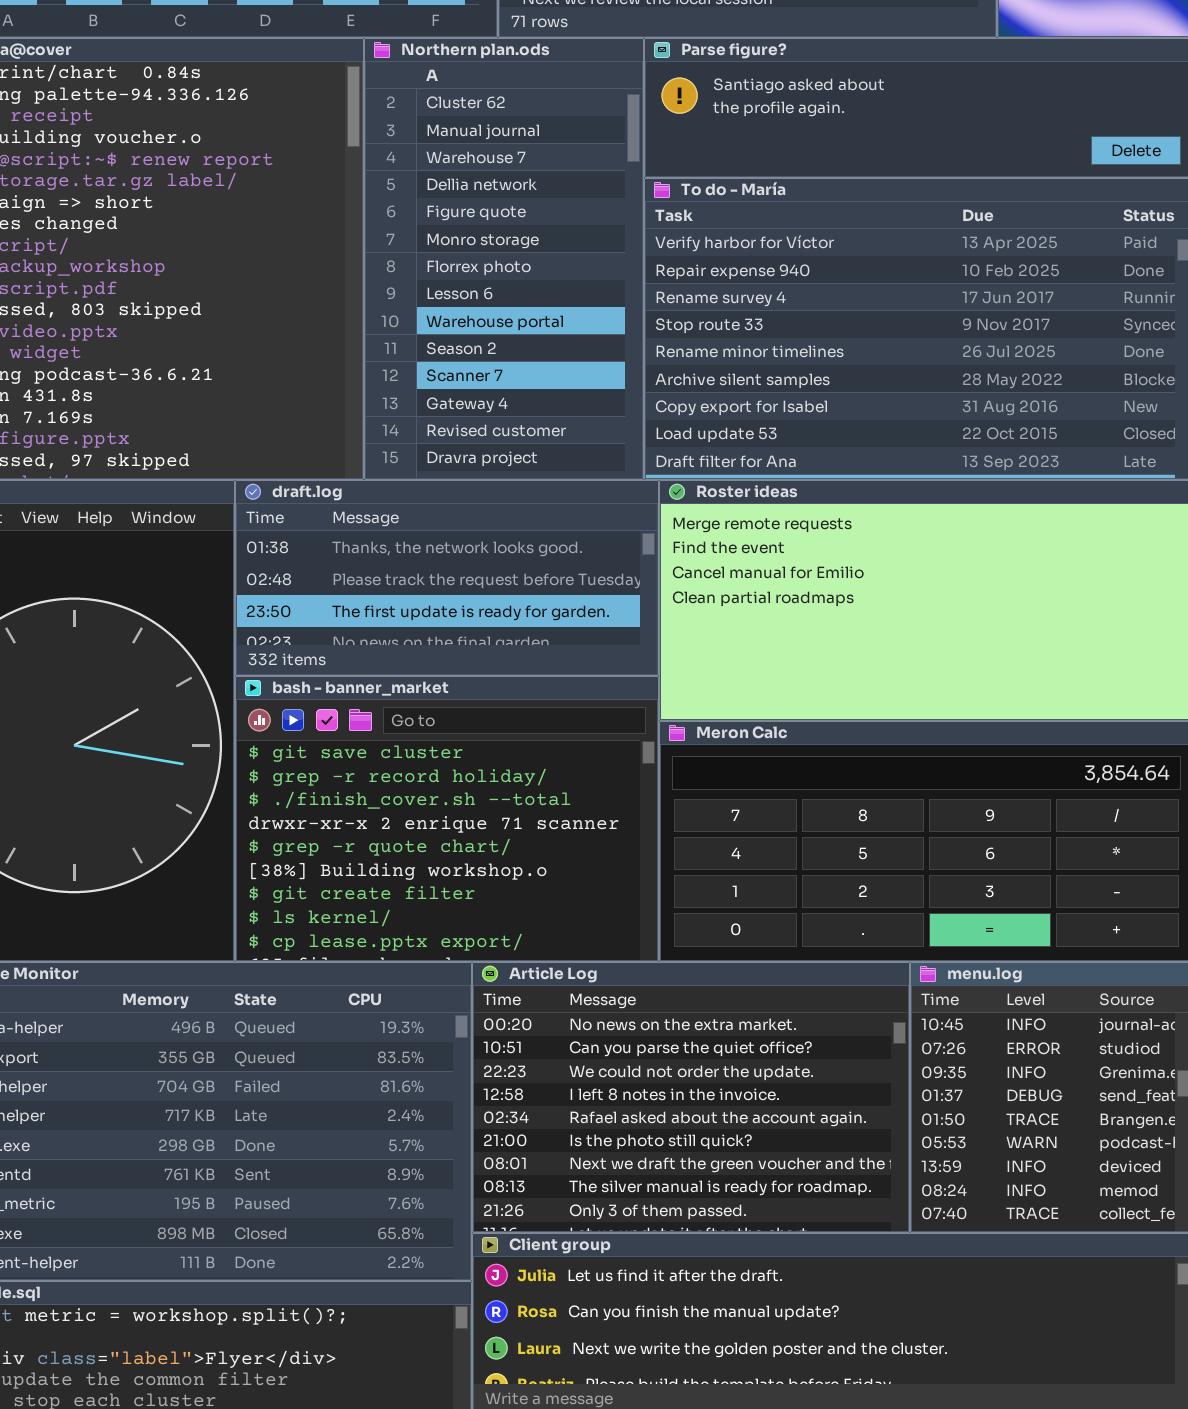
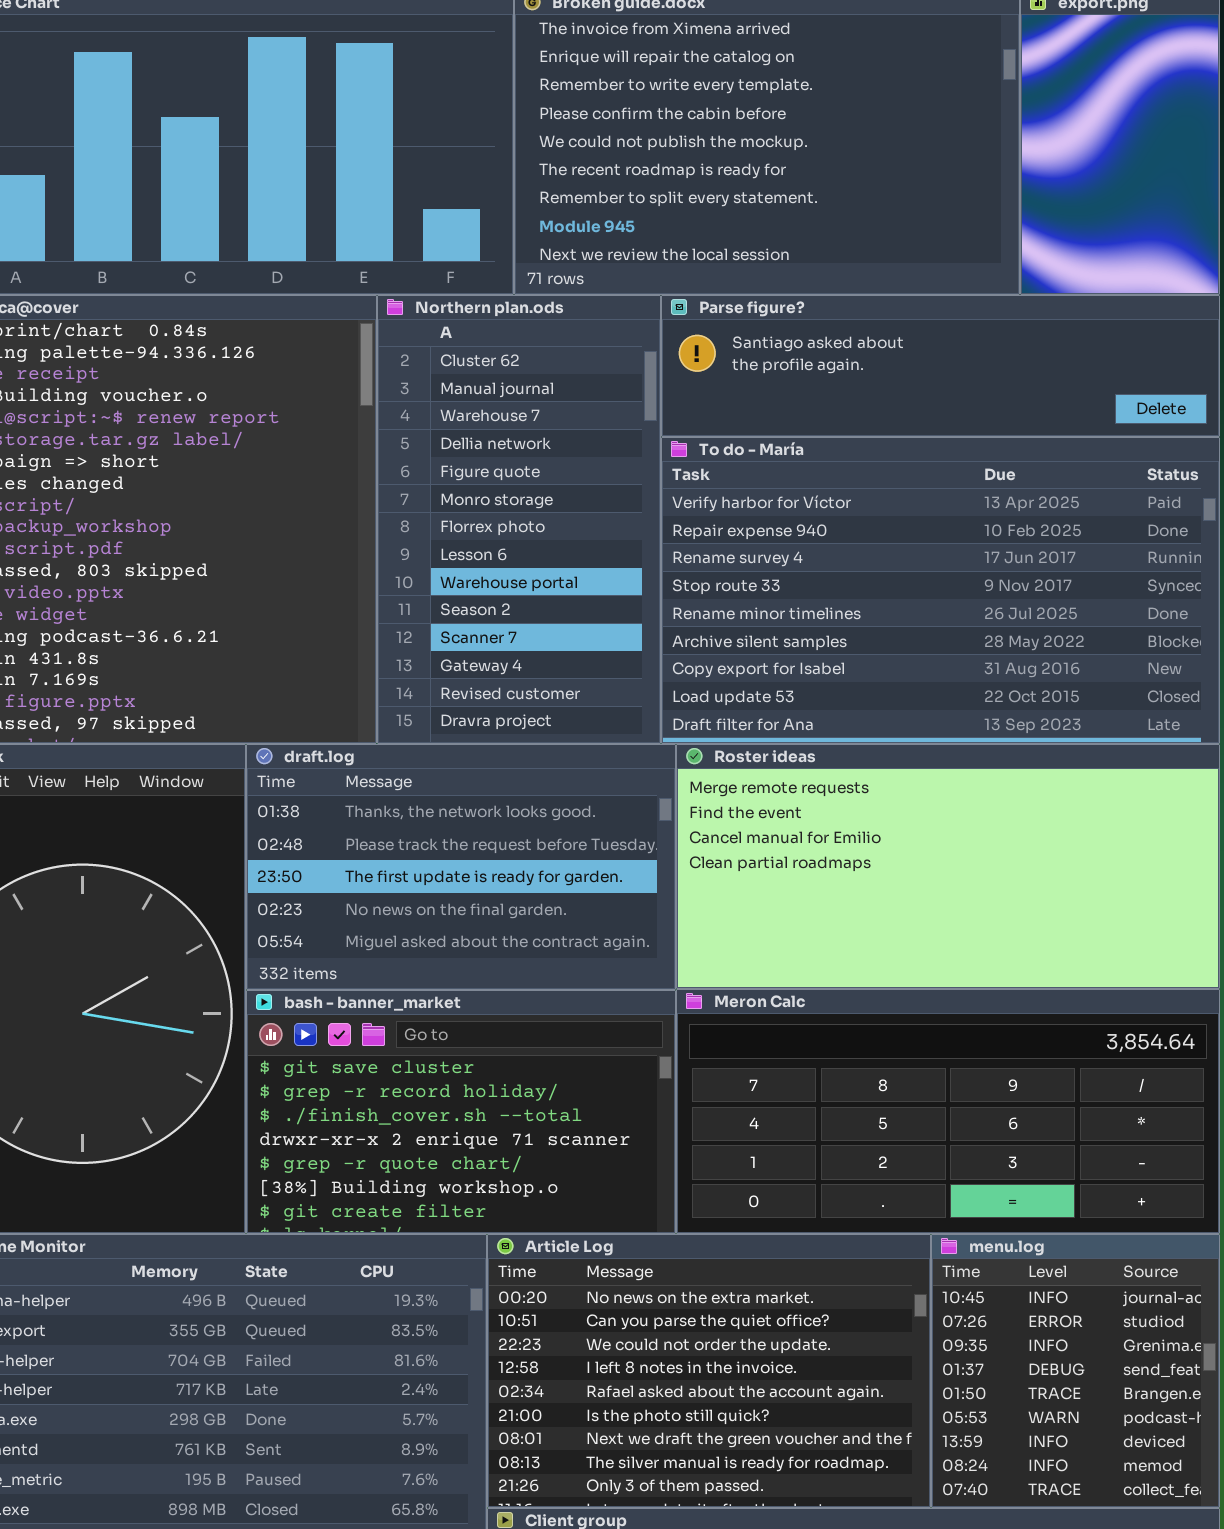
draft.log: [235,480,659,676] -> [246,744,676,990], resized
bash - banner_market: [235,676,659,962] -> [246,990,676,1234], resized

